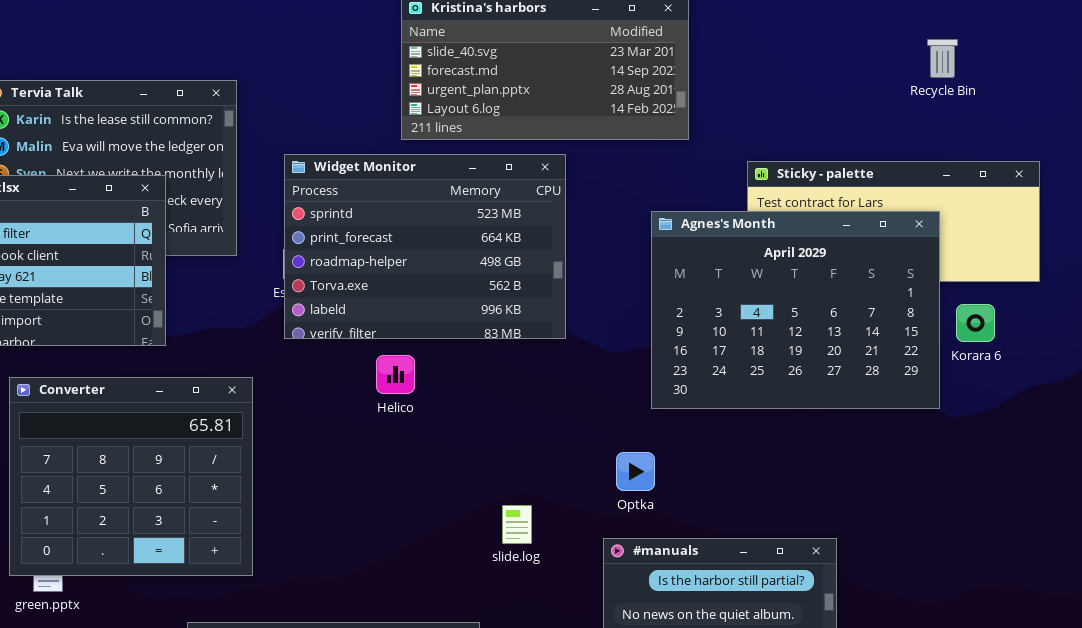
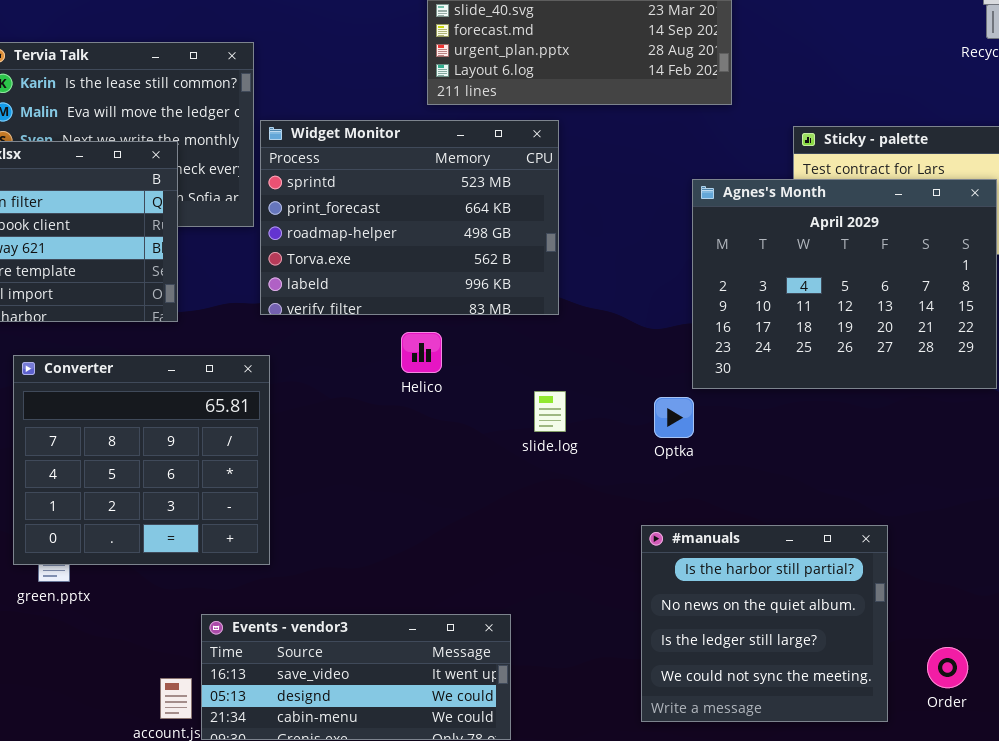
Widget Monitor: [284,154,566,339] -> [260,120,559,315], moved
Optka: [616,452,655,491] -> [654,397,694,438], moved
slide.log: [502,505,532,544] -> [534,391,566,432], moved

